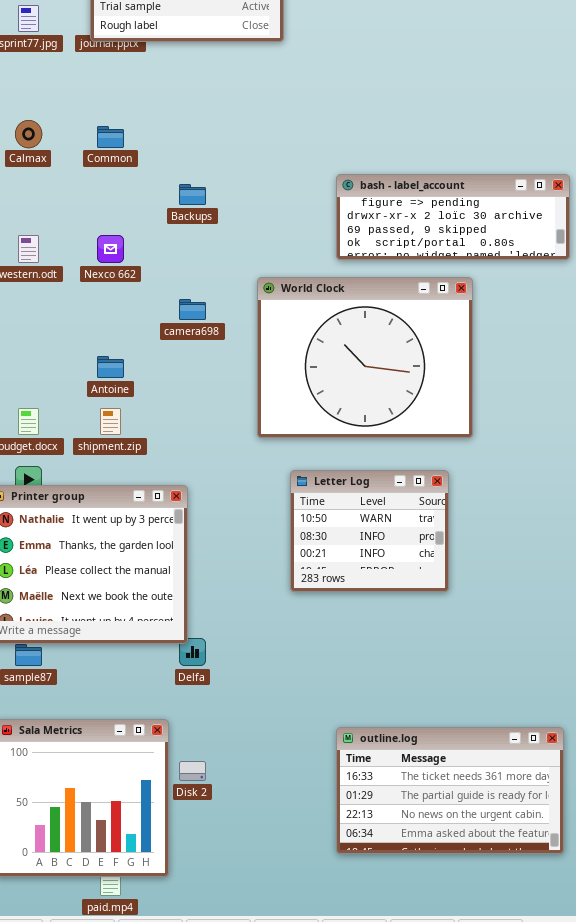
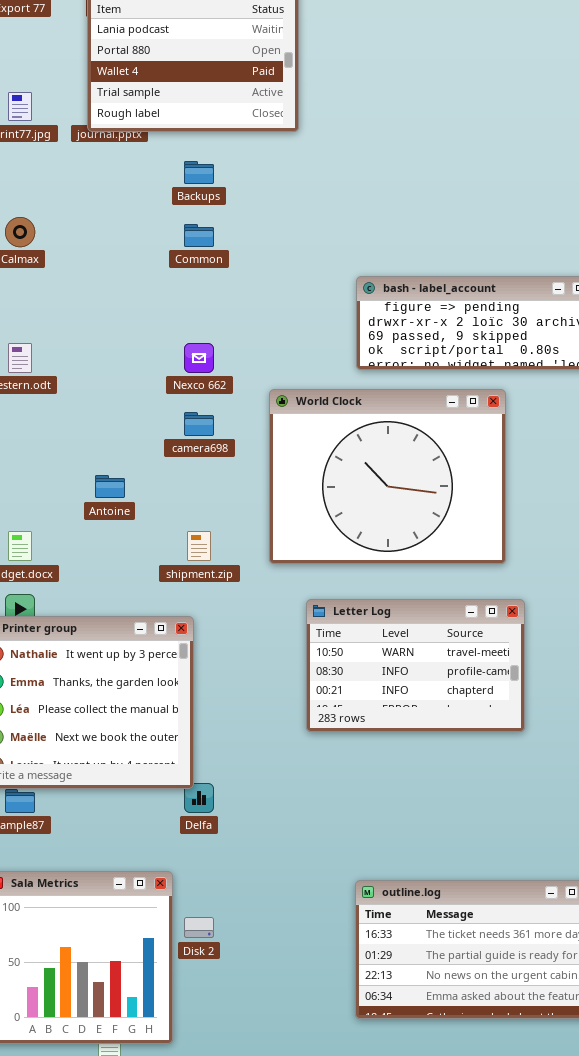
Common: [97,126,124,148] -> [184,224,214,247], moved
Backups: [179,184,206,205] -> [184,161,214,184], moved
Nexco 662: [97,235,124,263] -> [184,343,214,373], moved
shipment.zip: [100,408,121,435] -> [187,531,211,561], moved
Letter Log: [290,470,449,592] -> [306,599,525,732], resized

